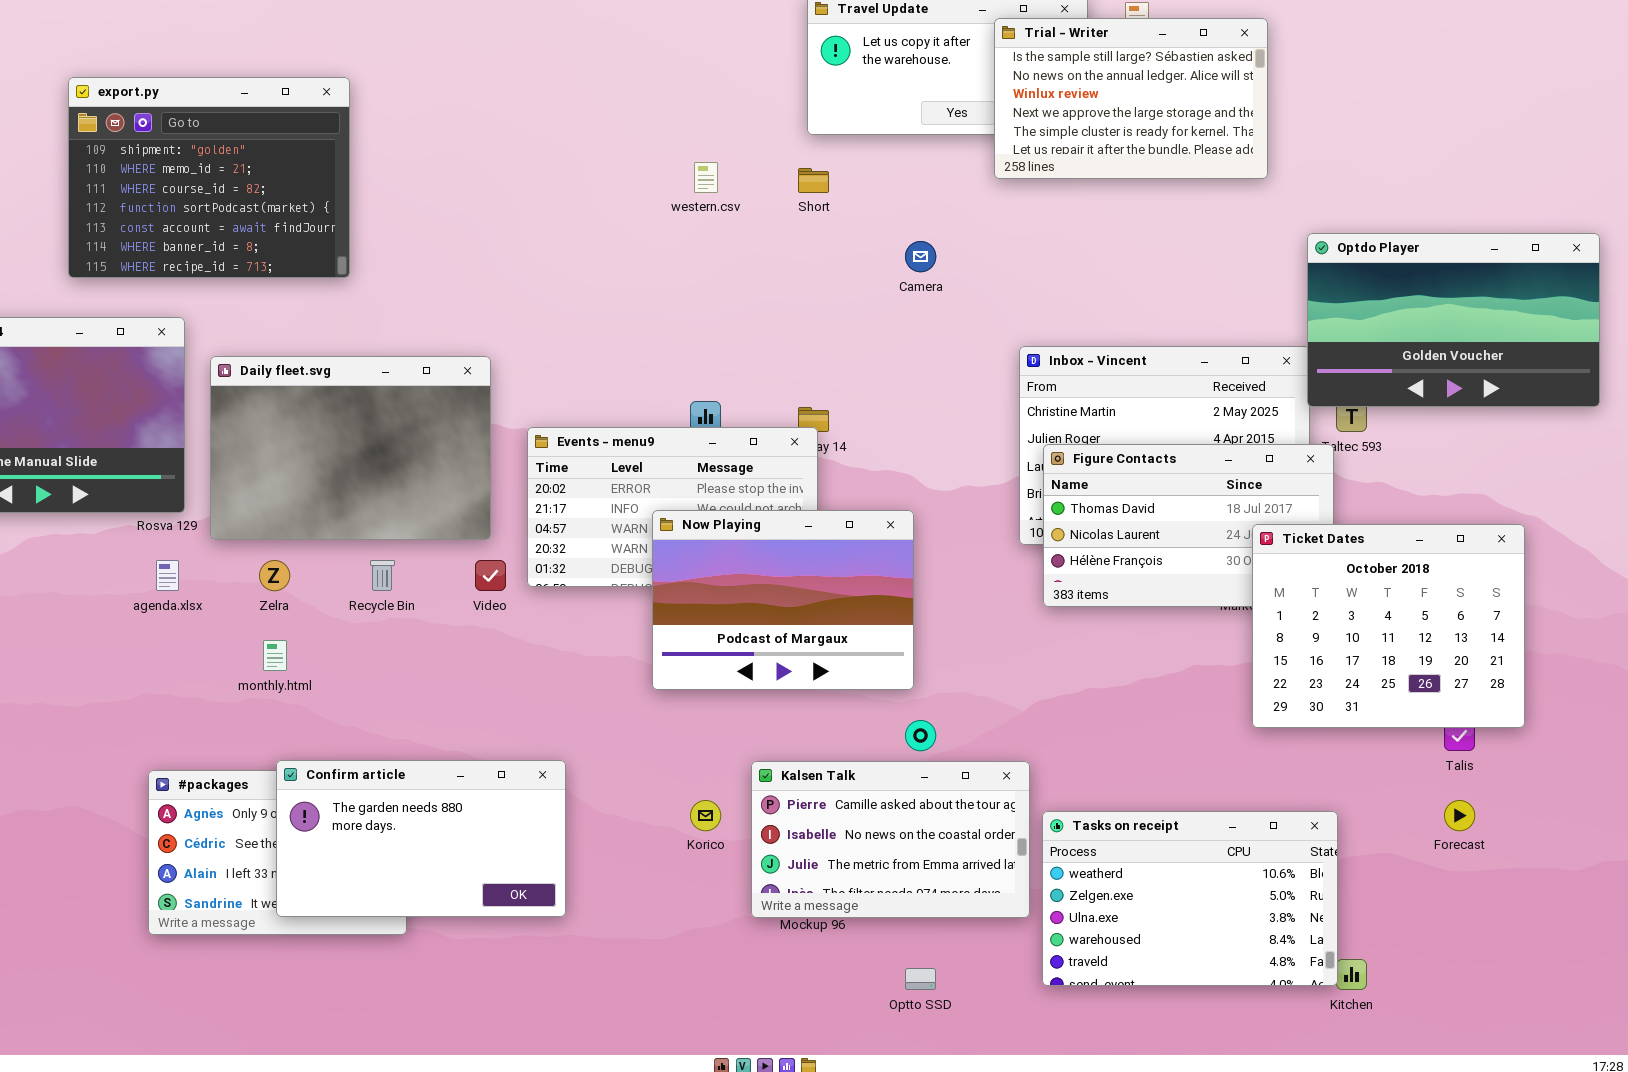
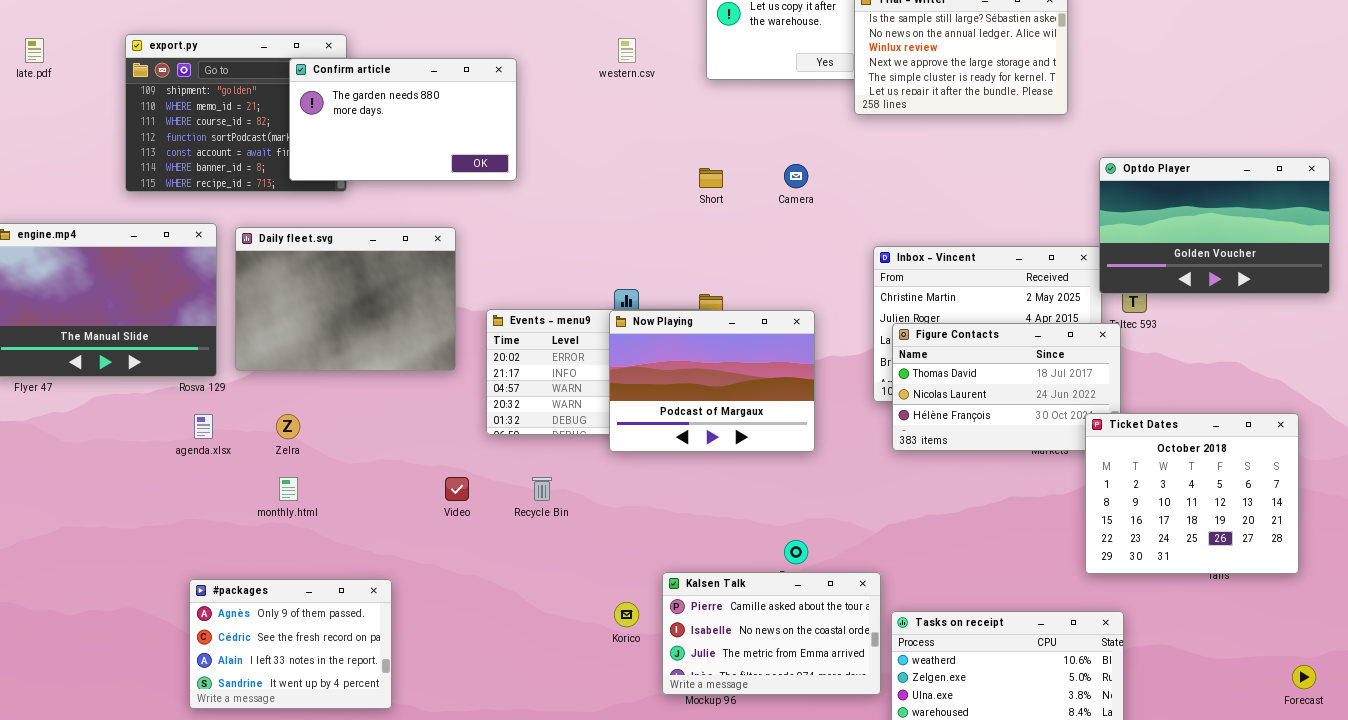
western.csv: [694,162,718,193] -> [618,38,636,63], moved
Short: [798,168,829,193] -> [699,168,723,188], moved
Daily fleet.svg: [210,356,491,540] -> [235,227,456,371], moved
Now Playing: [652,510,914,690] -> [609,310,815,452], moved
Ticket Dates: [1252,524,1525,728] -> [1085,413,1299,574], moved
Recycle Bin: [370,560,395,591] -> [532,477,552,501], moved
Video: [475,560,506,591] -> [445,477,469,501], moved
Confirm article: [276,760,566,917] -> [289,58,517,181], moved
Forecast: [1444,800,1475,831] -> [1292,665,1316,689], moved

